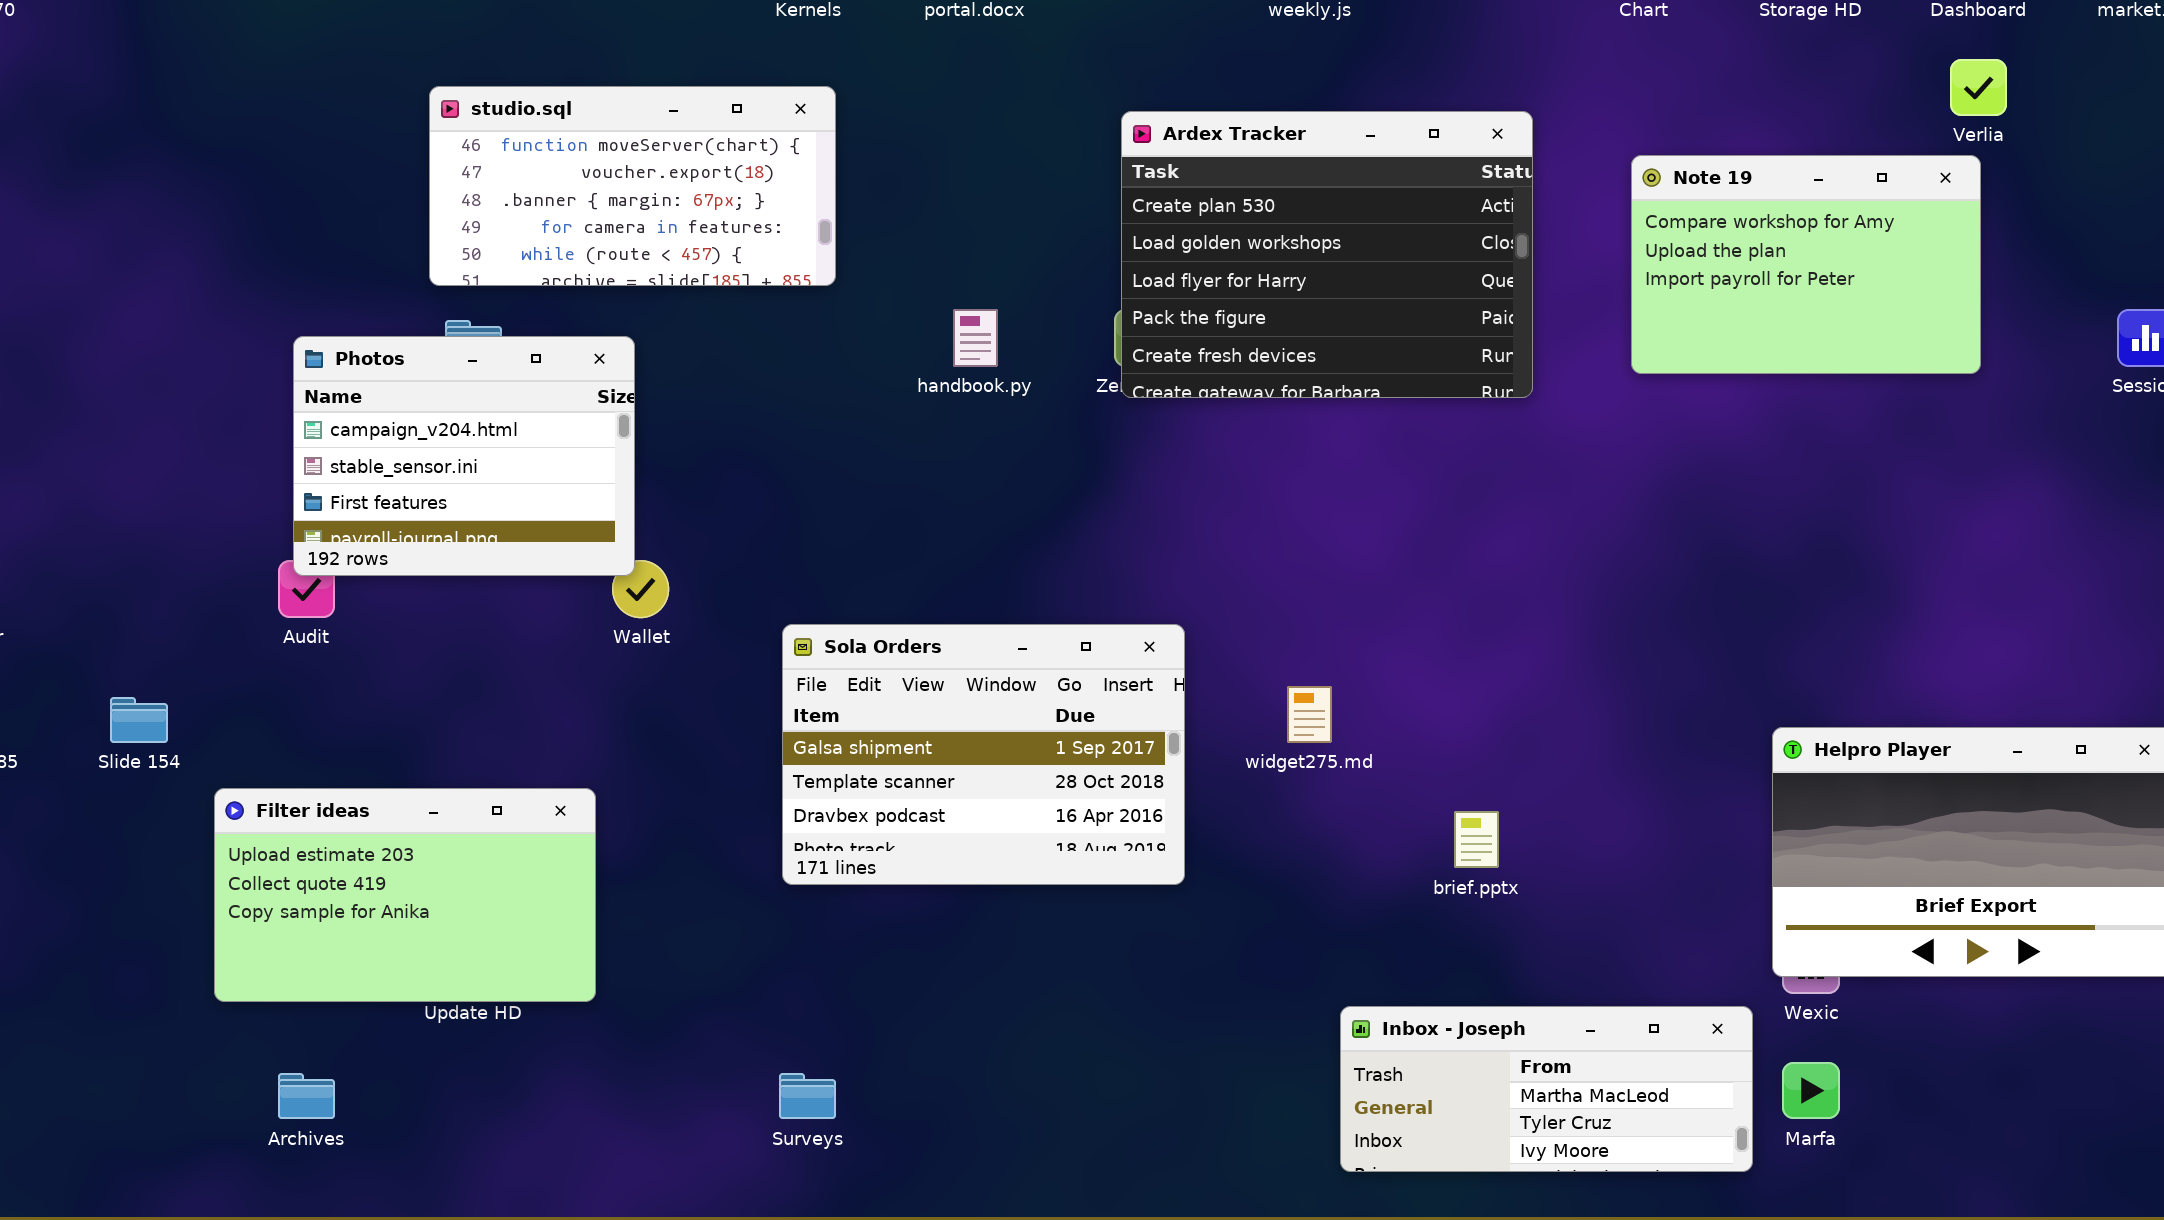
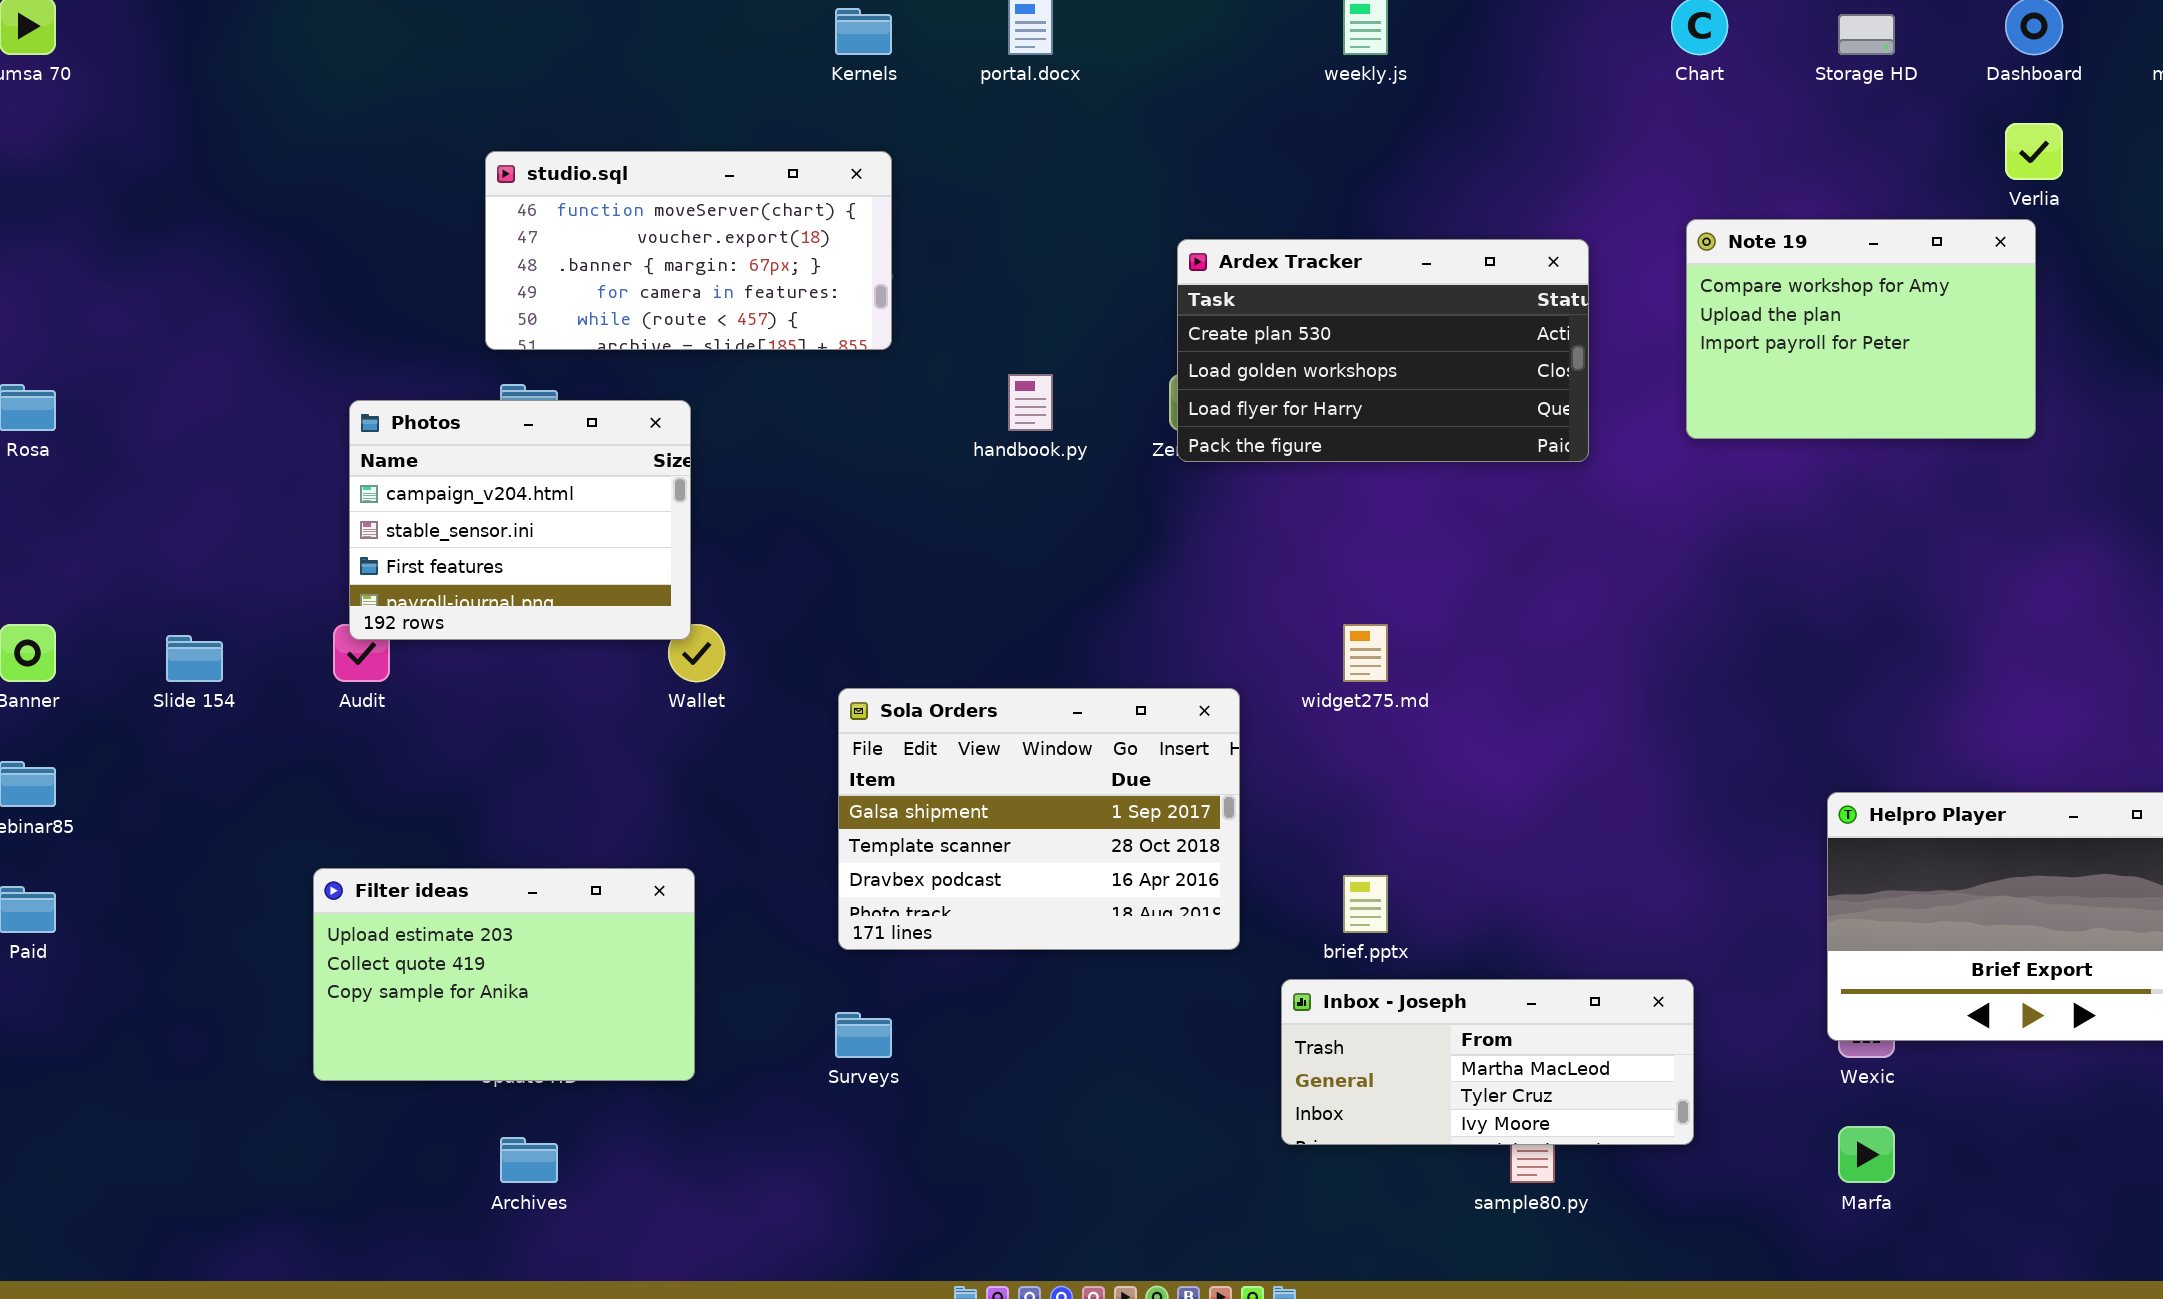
Ardex Tracker: [1121,111,1533,398] -> [1177,239,1589,462], resized
widget275.md: [1287,686,1332,743] -> [1343,624,1388,682], moved
Slide 154: [110,697,168,743] -> [166,635,223,682], moved
Filter ideas: [214,788,596,1002] -> [313,868,695,1081], moved
brief.pptx: [1454,811,1499,868] -> [1343,875,1388,933], moved
Inbox - Joseph: [1340,1006,1753,1172] -> [1281,979,1694,1145], moved
Archives: [278,1073,335,1119] -> [500,1137,558,1183], moved
Surveys: [779,1073,836,1119] -> [835,1012,892,1058], moved

